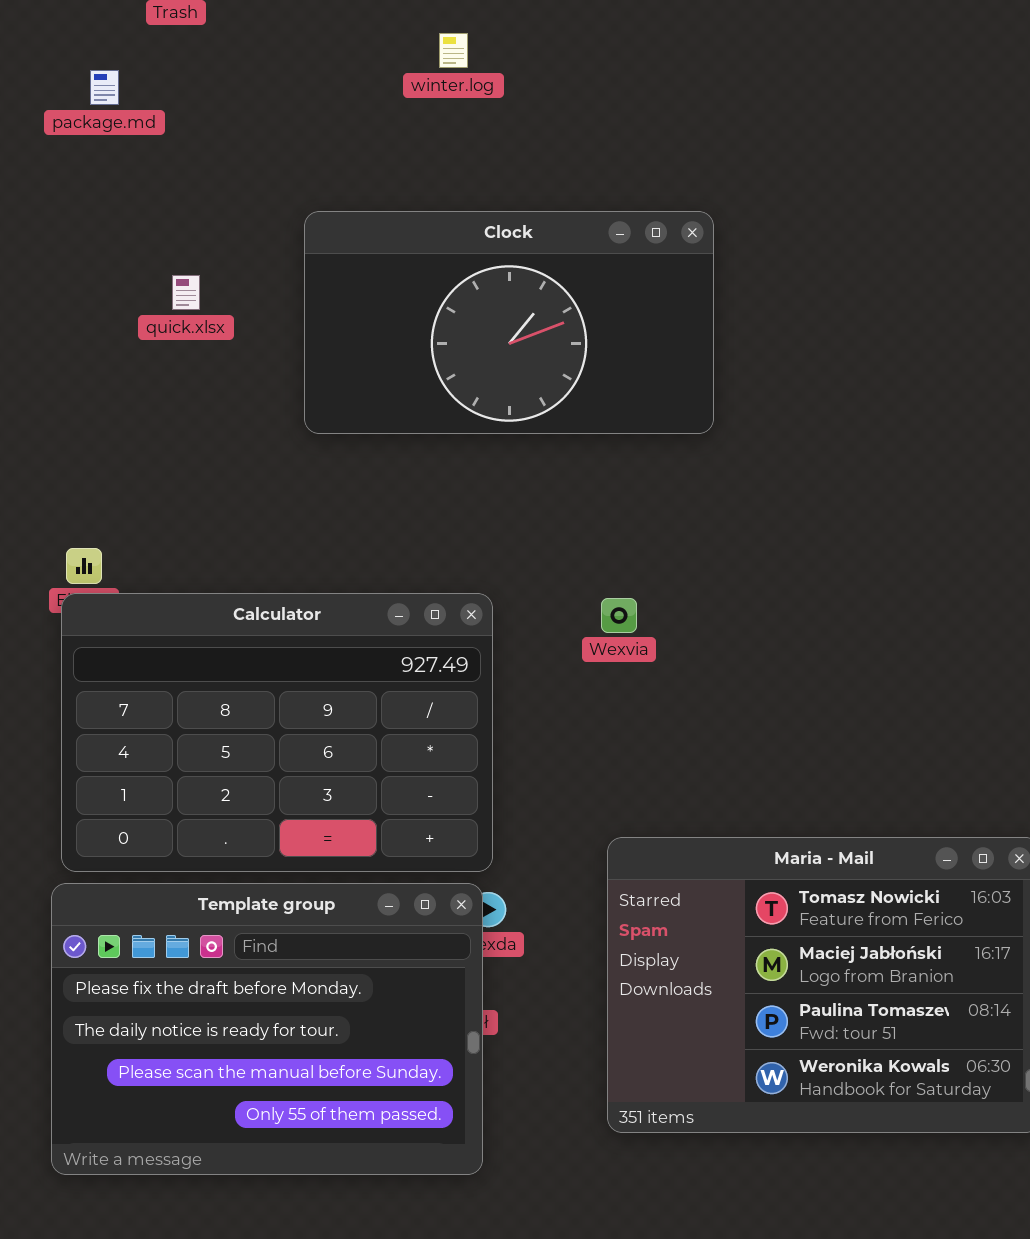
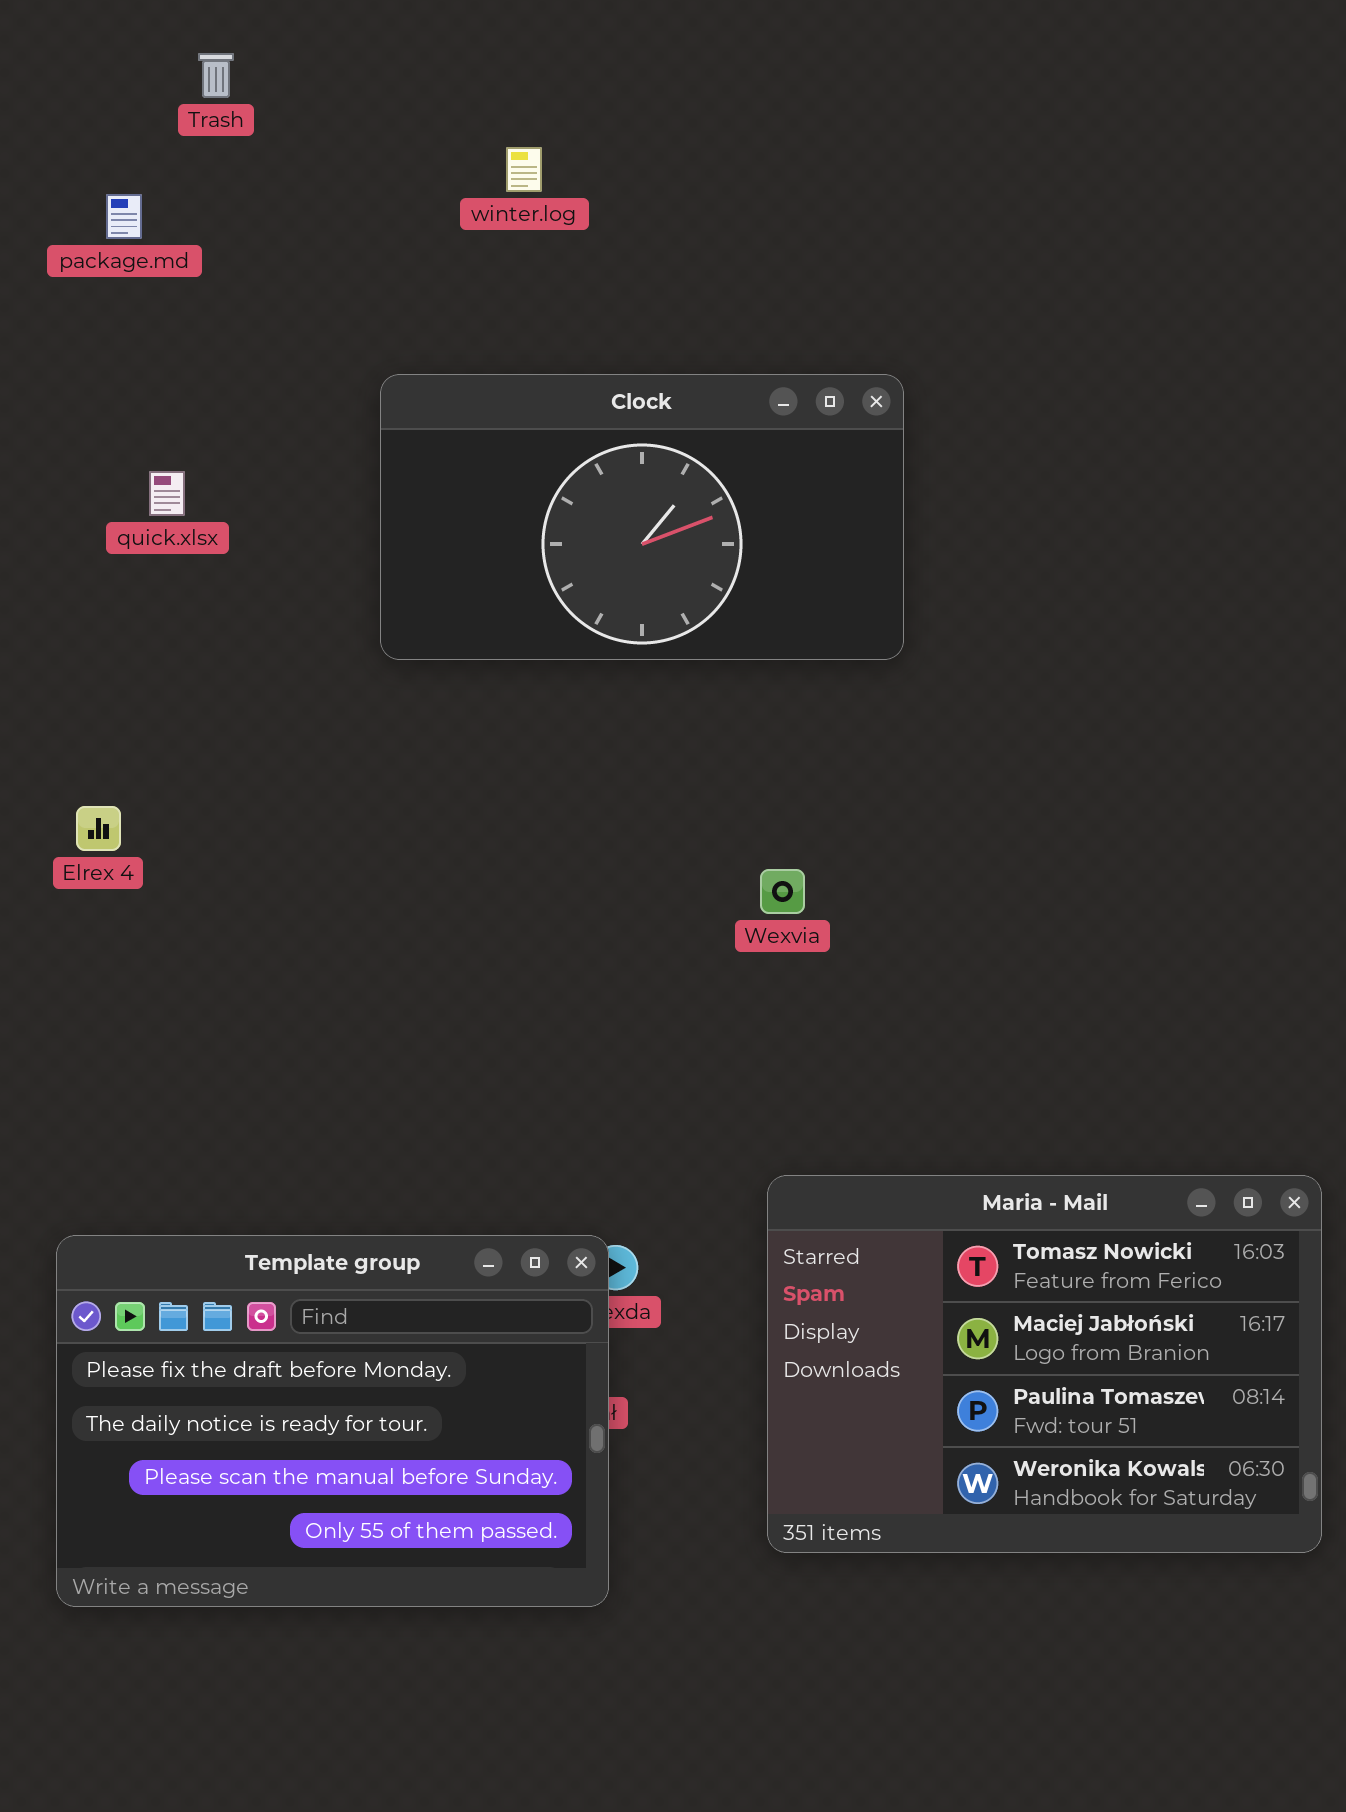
winter.log: [439,33,468,68] -> [506,147,542,192], moved
quick.xlsx: [172,275,200,310] -> [149,471,185,516], moved
Calculator: [61,593,493,872] -> none, closed

